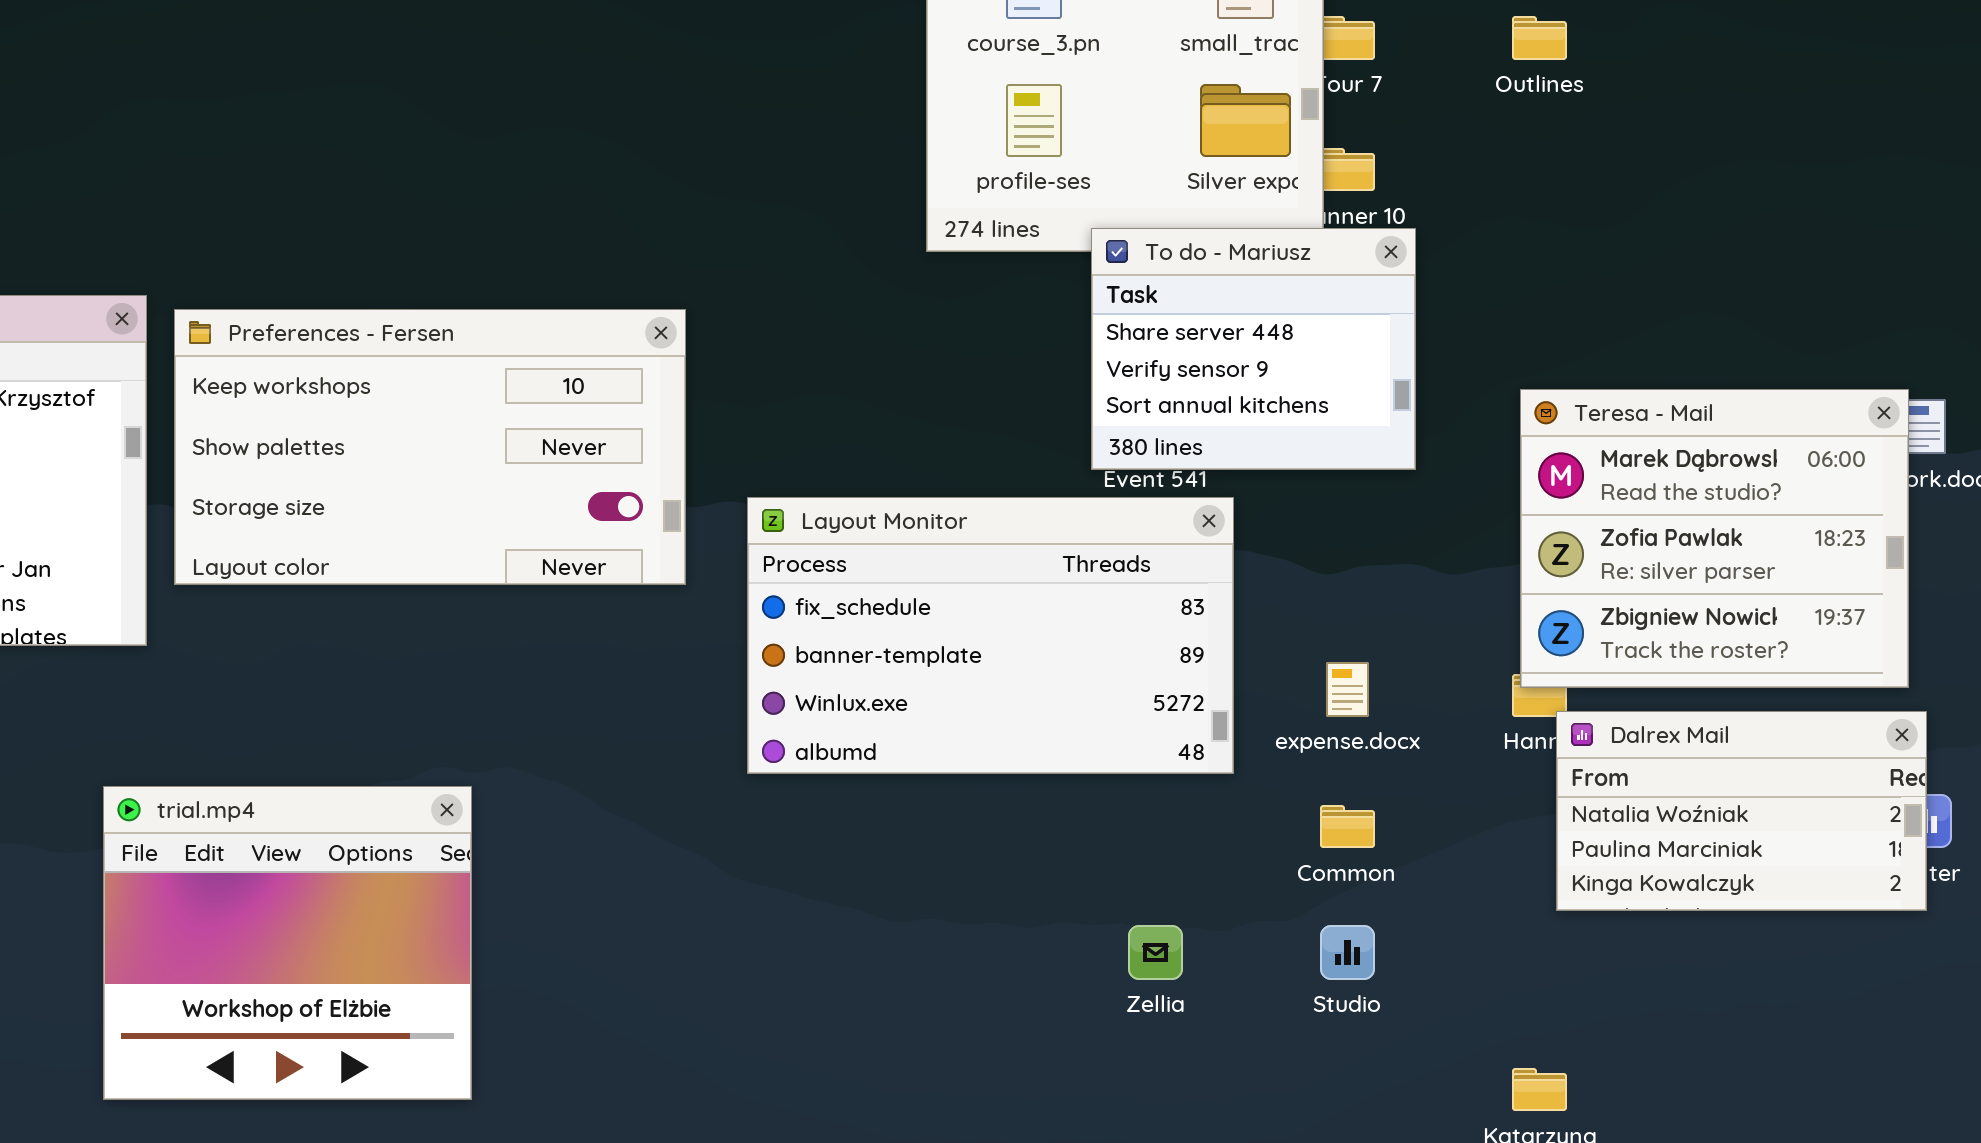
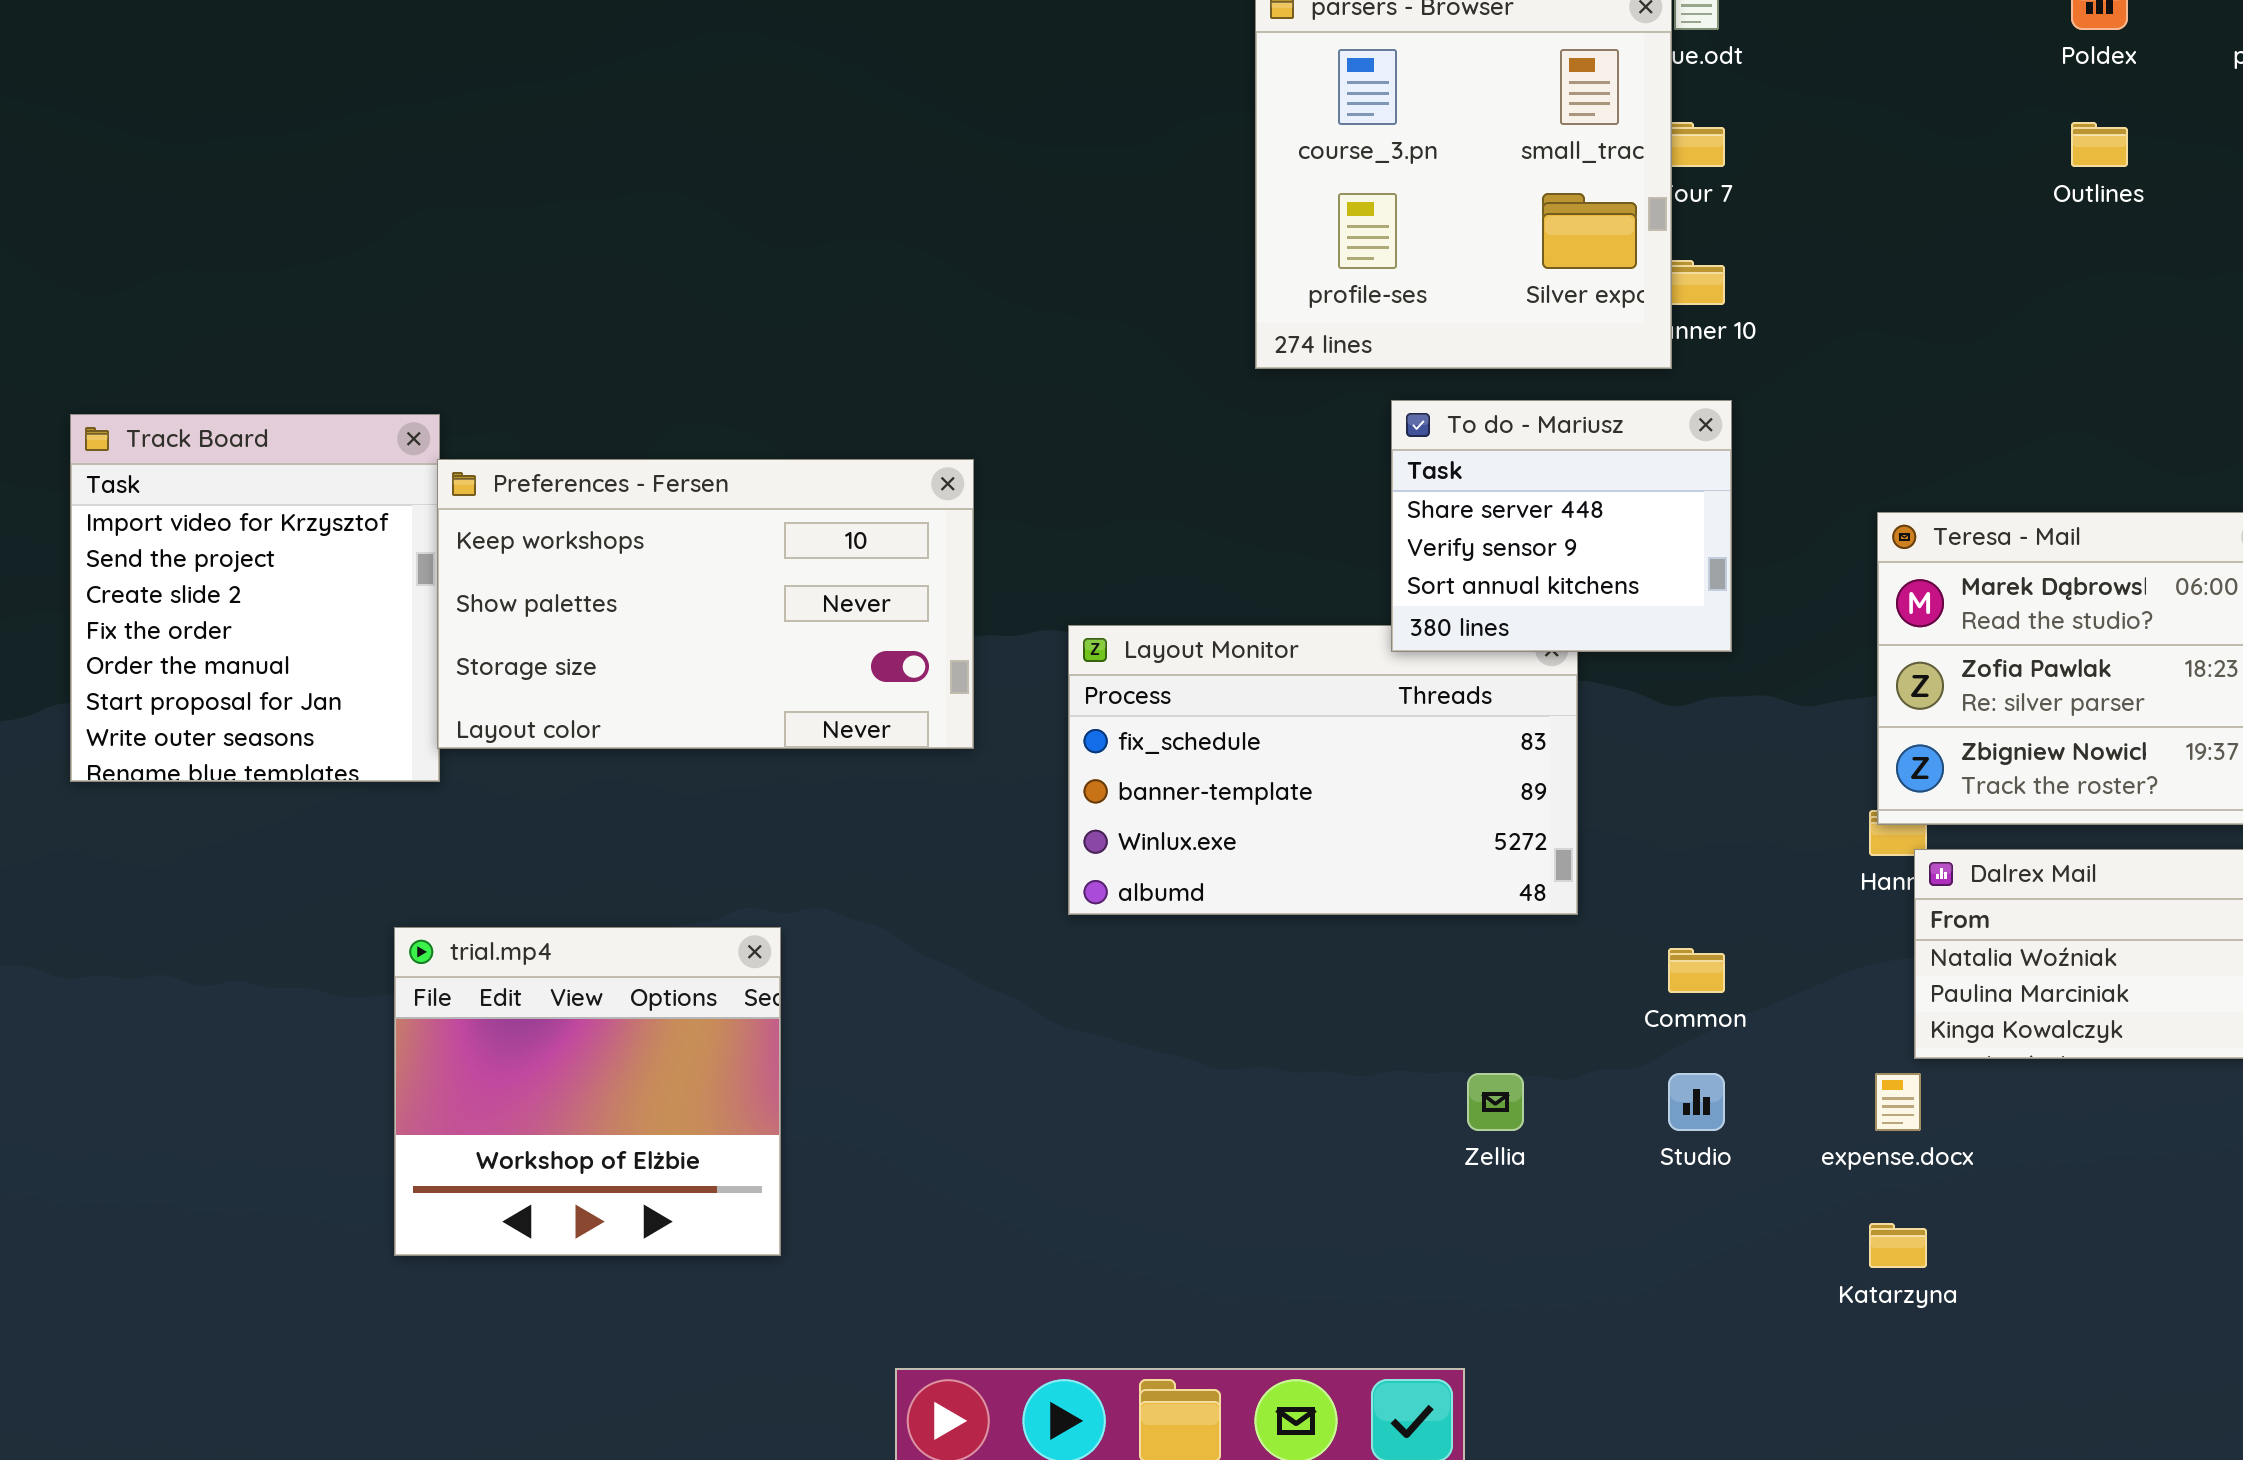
Outlines: [1512,16,1567,60] -> [2071,122,2128,167], moved
To do - Mariusz: [1091,228,1416,470] -> [1391,400,1732,652], moved
Preferences - Fersen: [174,309,686,585] -> [437,459,974,749], moved
expense.docx: [1326,662,1369,717] -> [1875,1073,1921,1131], moved

